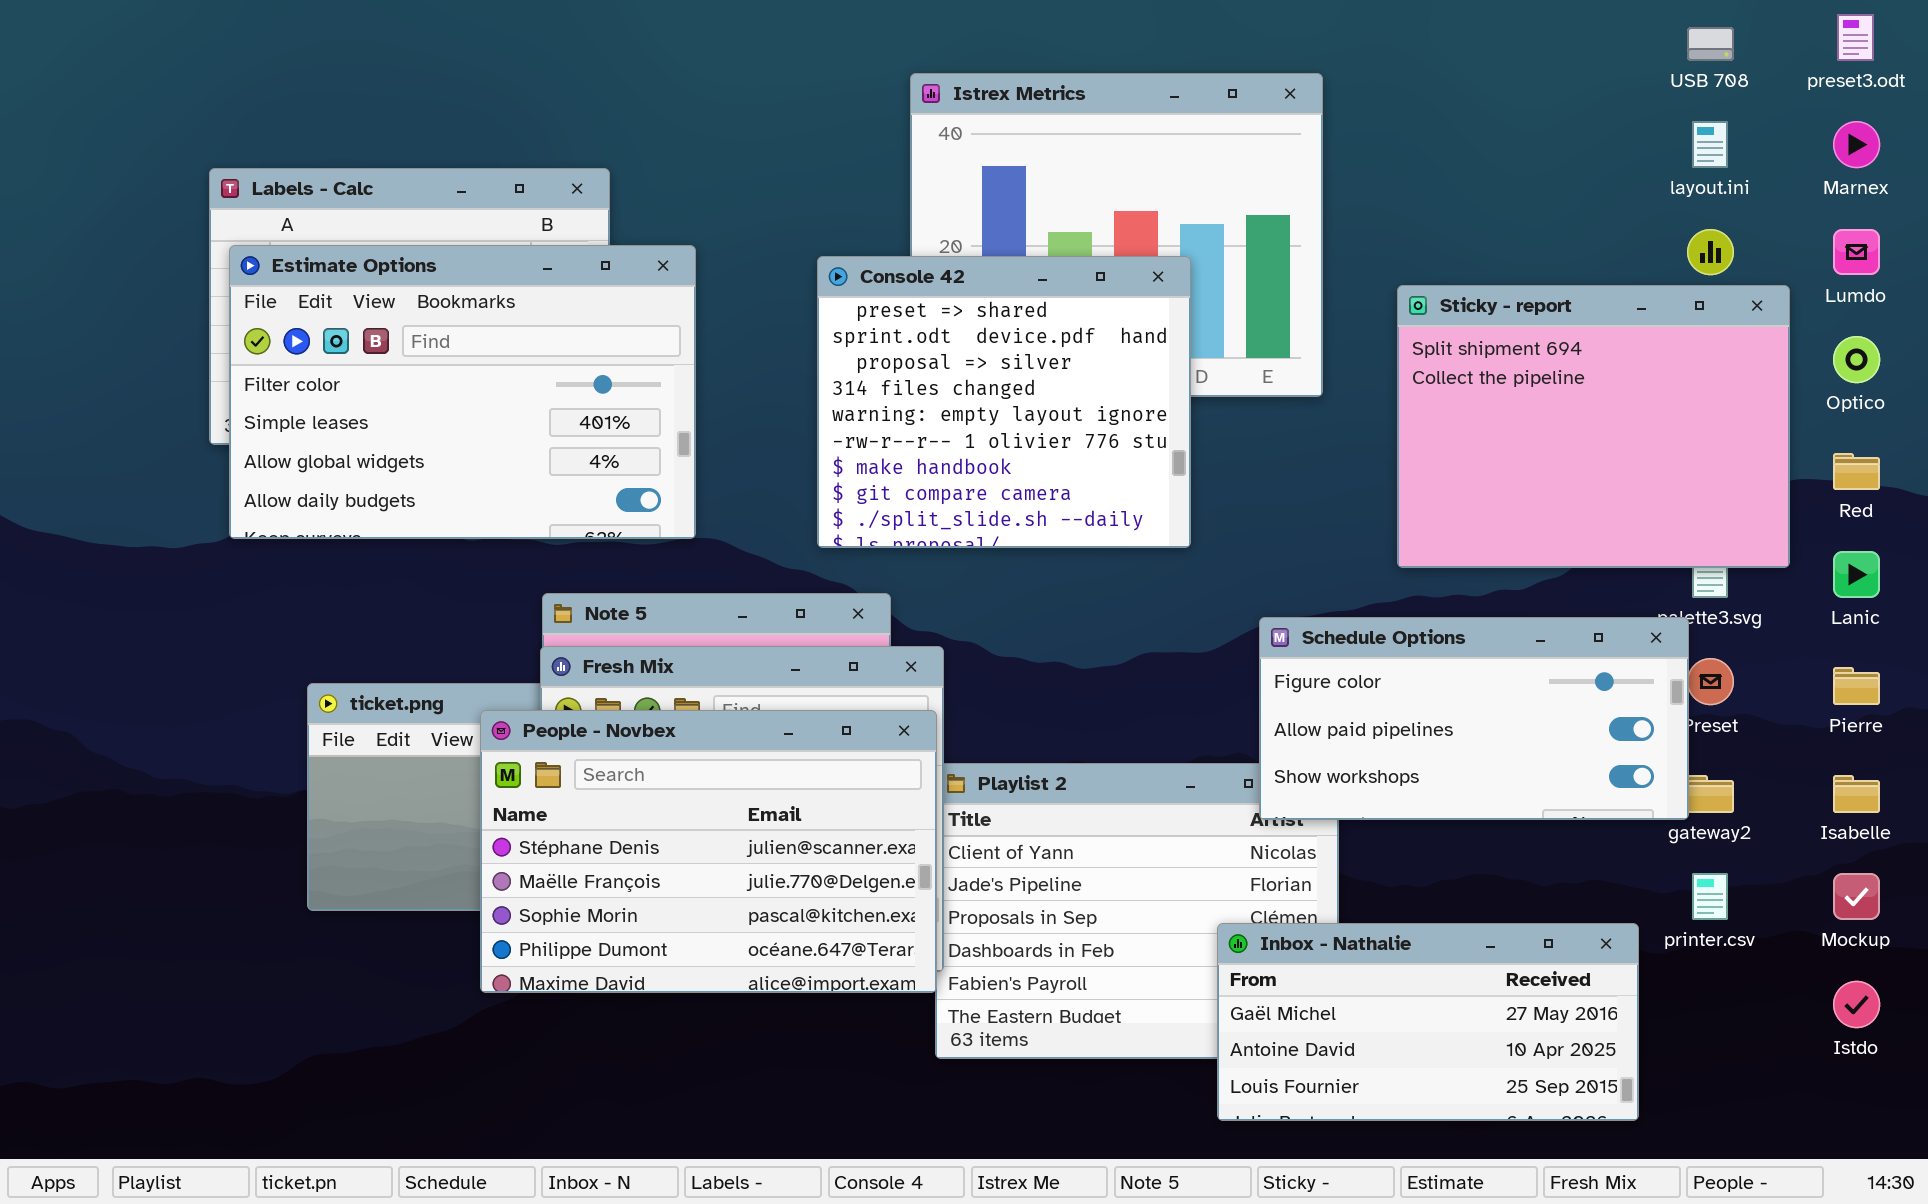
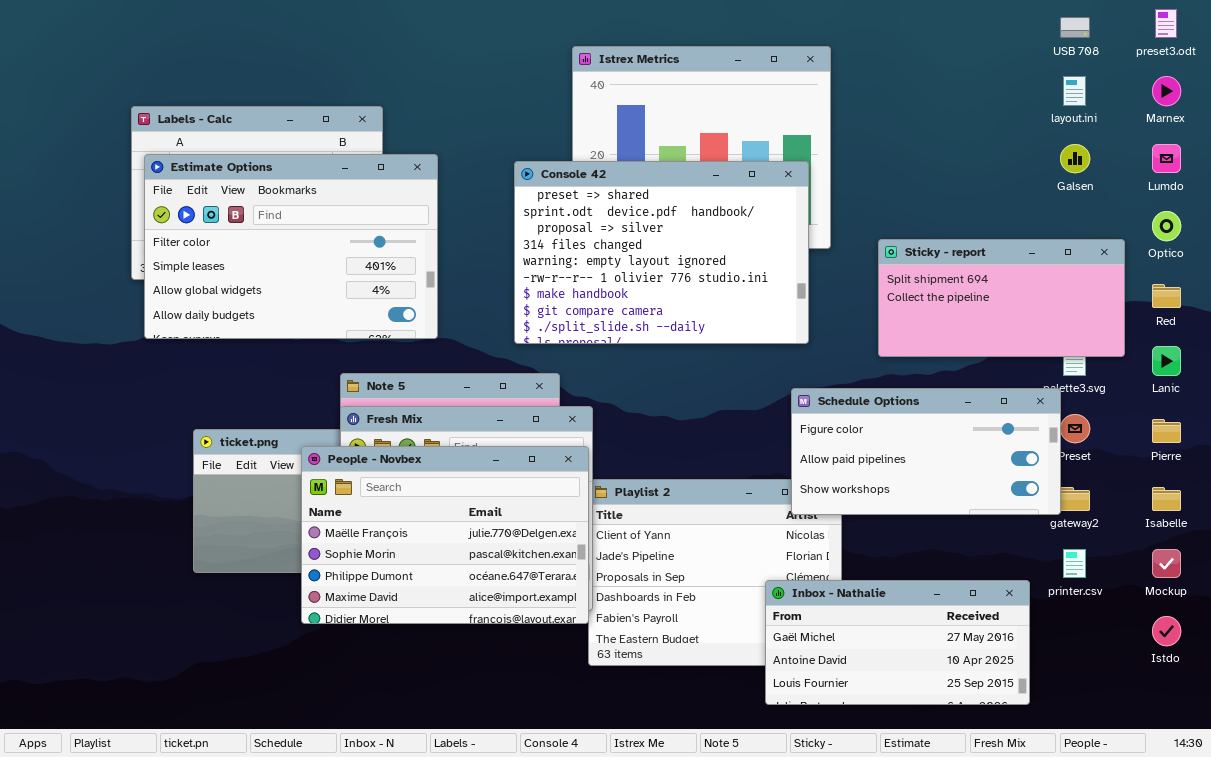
Console 42: [817,256,1191,548] -> [514,161,809,344], resized
Sticky - report: [1397,285,1790,568] -> [878,239,1125,357], resized
People - Novbex: [480,710,937,993] -> [301,446,589,624], scrolled down 1 row

